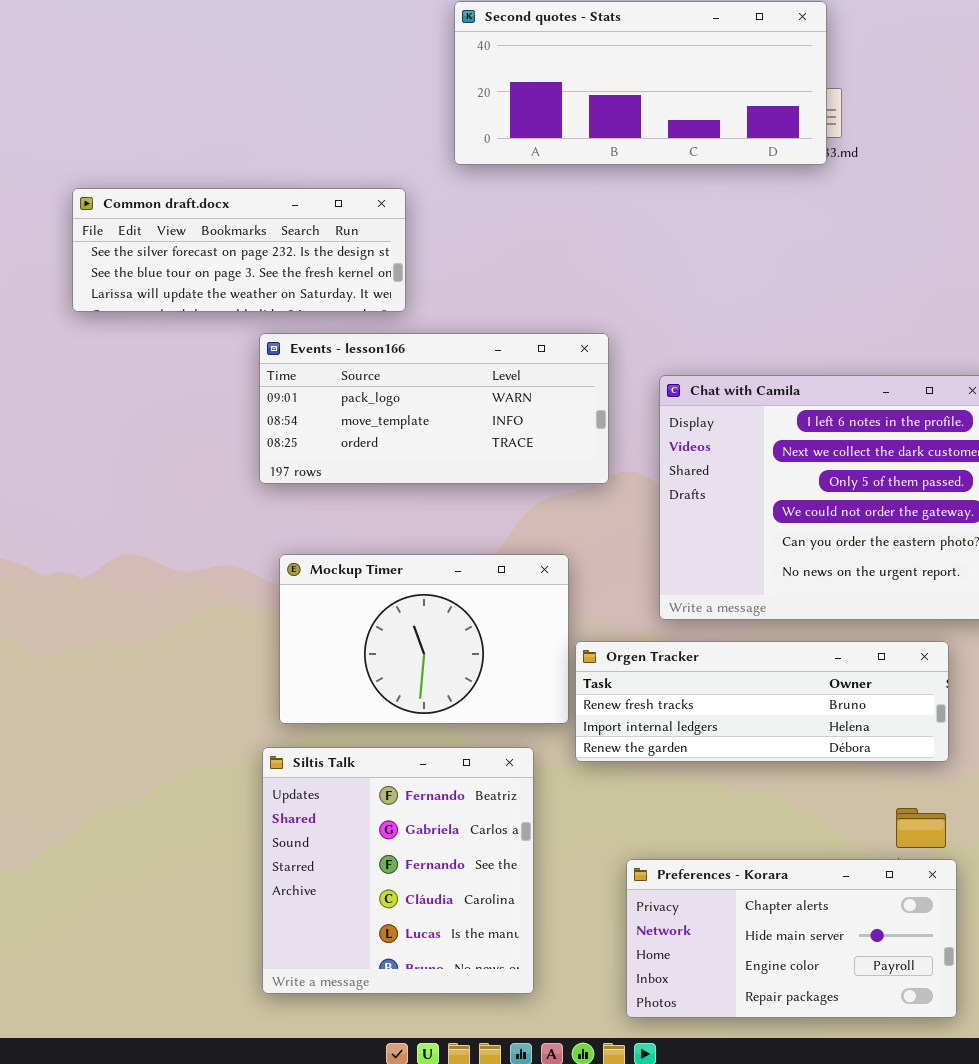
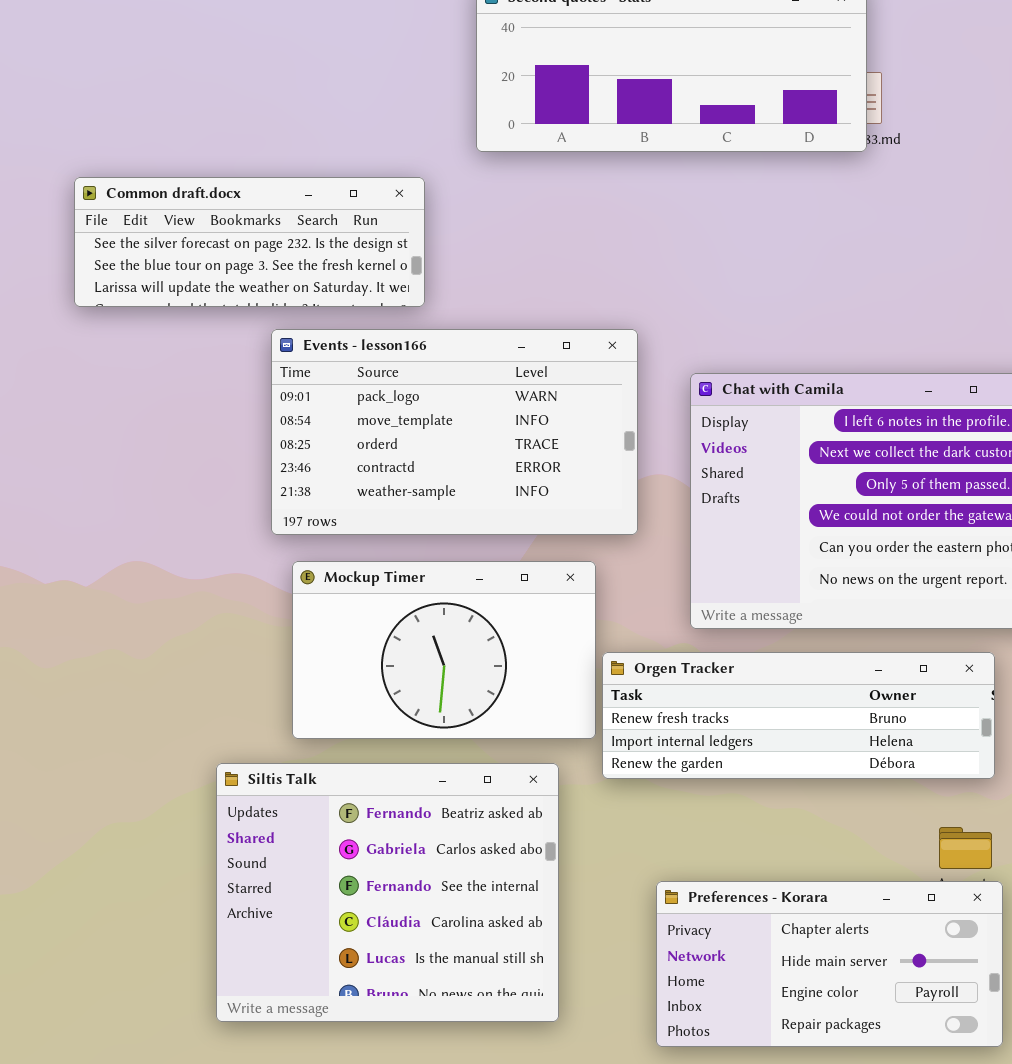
Events - lesson166: [259,333,609,484] -> [271,329,638,535], resized
Siltis Talk: [262,747,534,994] -> [216,763,559,1022], resized

